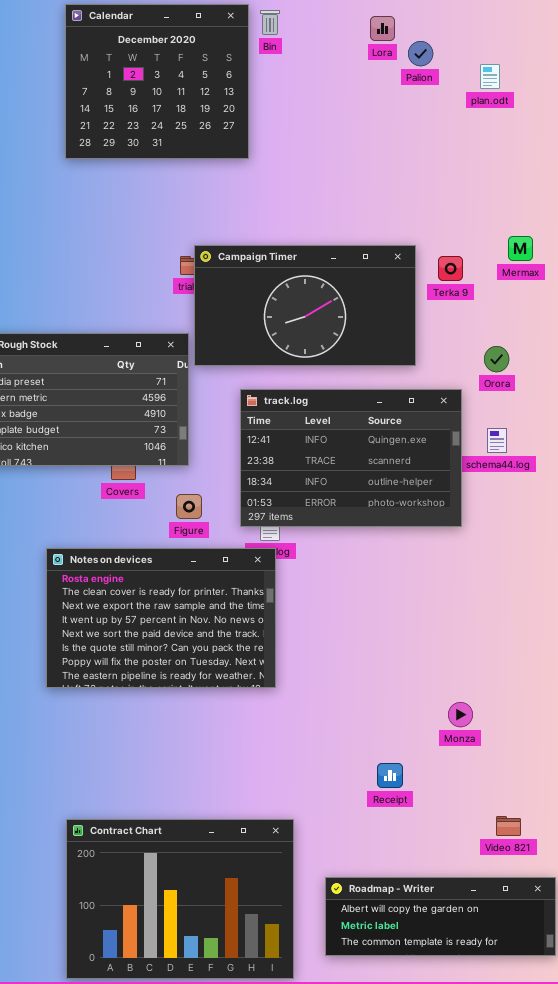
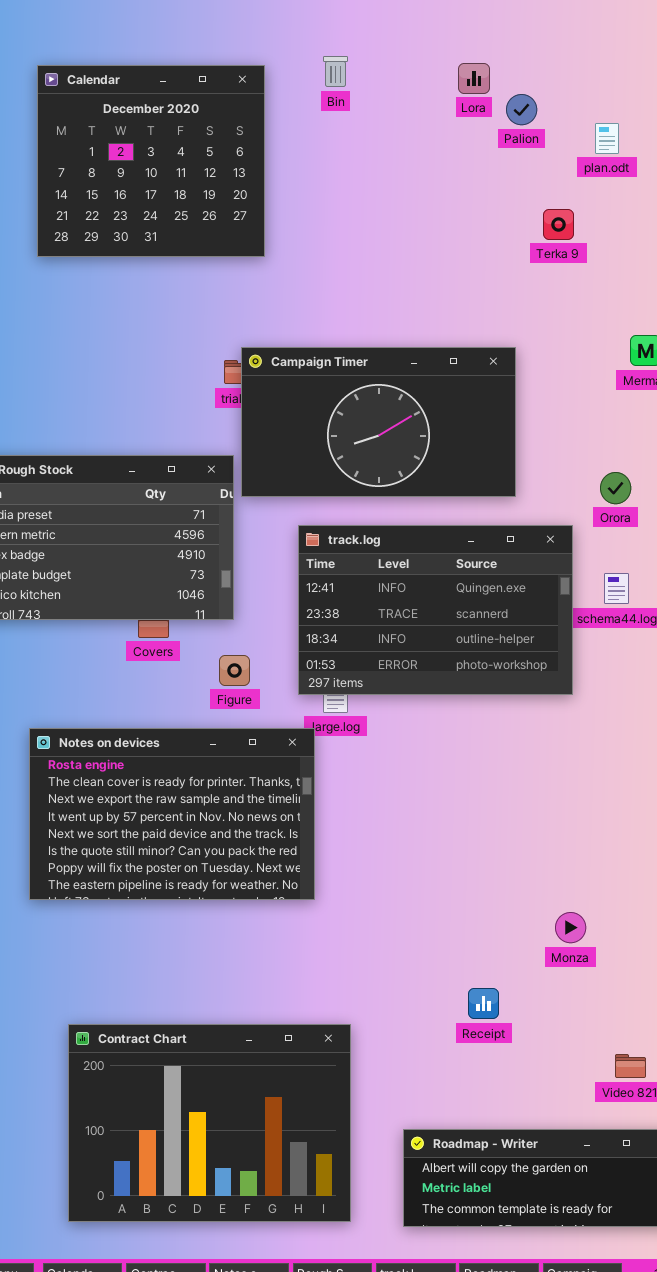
Calendar: [65,4,249,159] -> [37,65,265,257], moved
Terka 9: [438,256,463,281] -> [543,209,574,240], moved
Notes on devices: [46,548,276,688] -> [29,728,315,900], moved
Contract Chart: [66,819,294,979] -> [68,1024,351,1222], moved

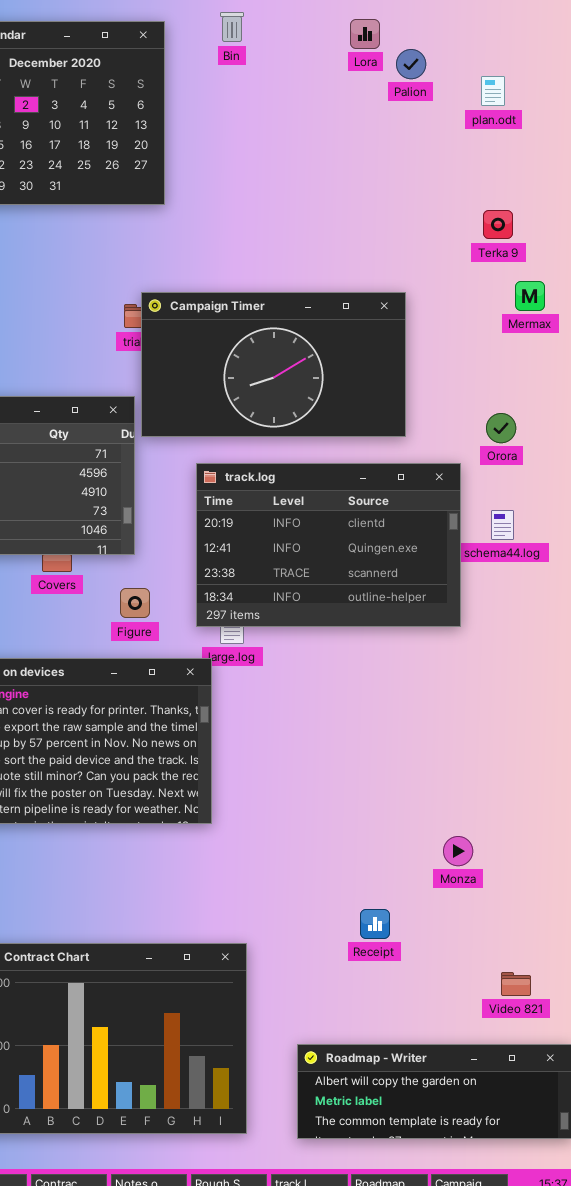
Terka 9: [543,209,574,240] -> [483,210,513,239], moved
track.log: [298,525,573,695] -> [196,463,461,627], scrolled up 1 row

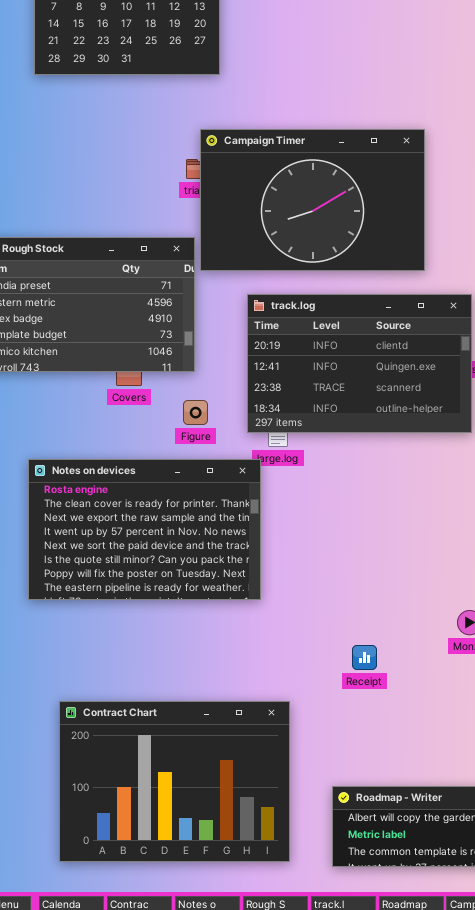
Campaign Timer: [141,292,406,437] -> [200,129,425,271], resized
Receipt: [360,909,390,939] -> [352,645,377,670], moved

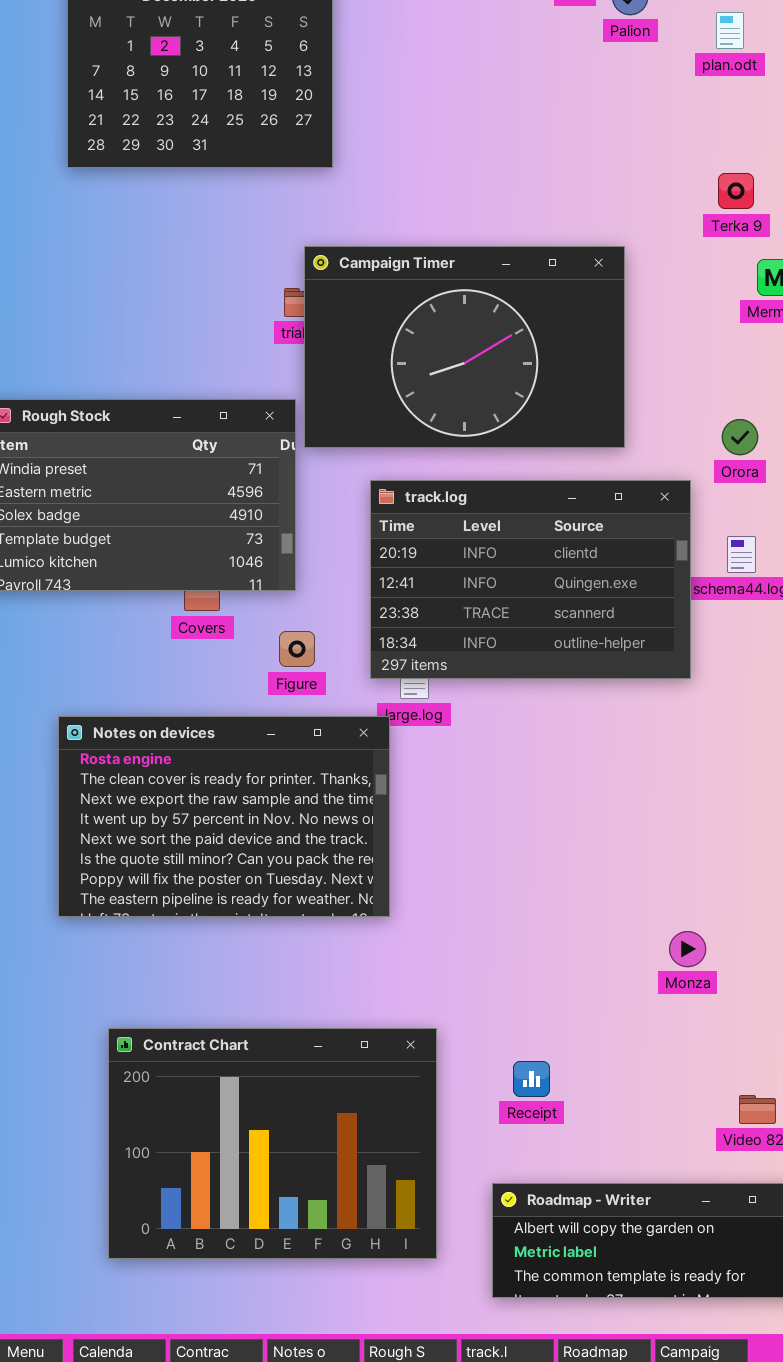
Receipt: [352,645,377,670] -> [513,1061,550,1097], moved
Contract Chart: [59,701,290,862] -> [108,1028,437,1259], moved

